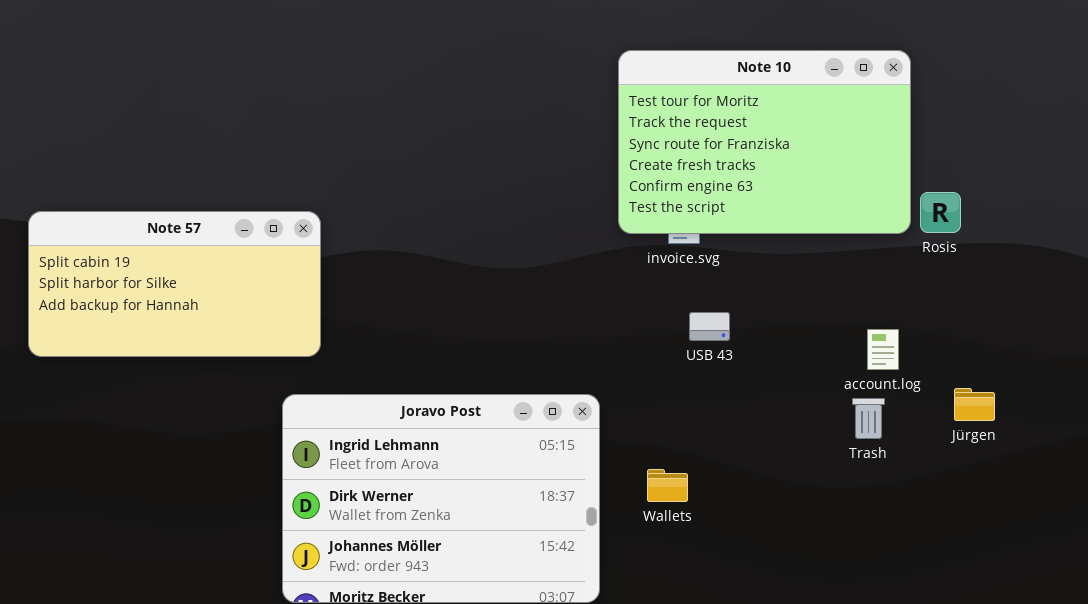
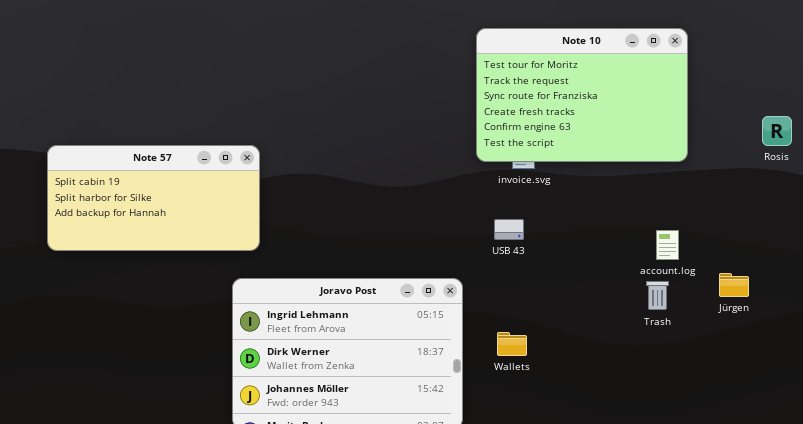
Rosis: [920,192,961,233] -> [762,116,792,146], moved
USB 43: [689,312,730,341] -> [494,219,524,240], moved

